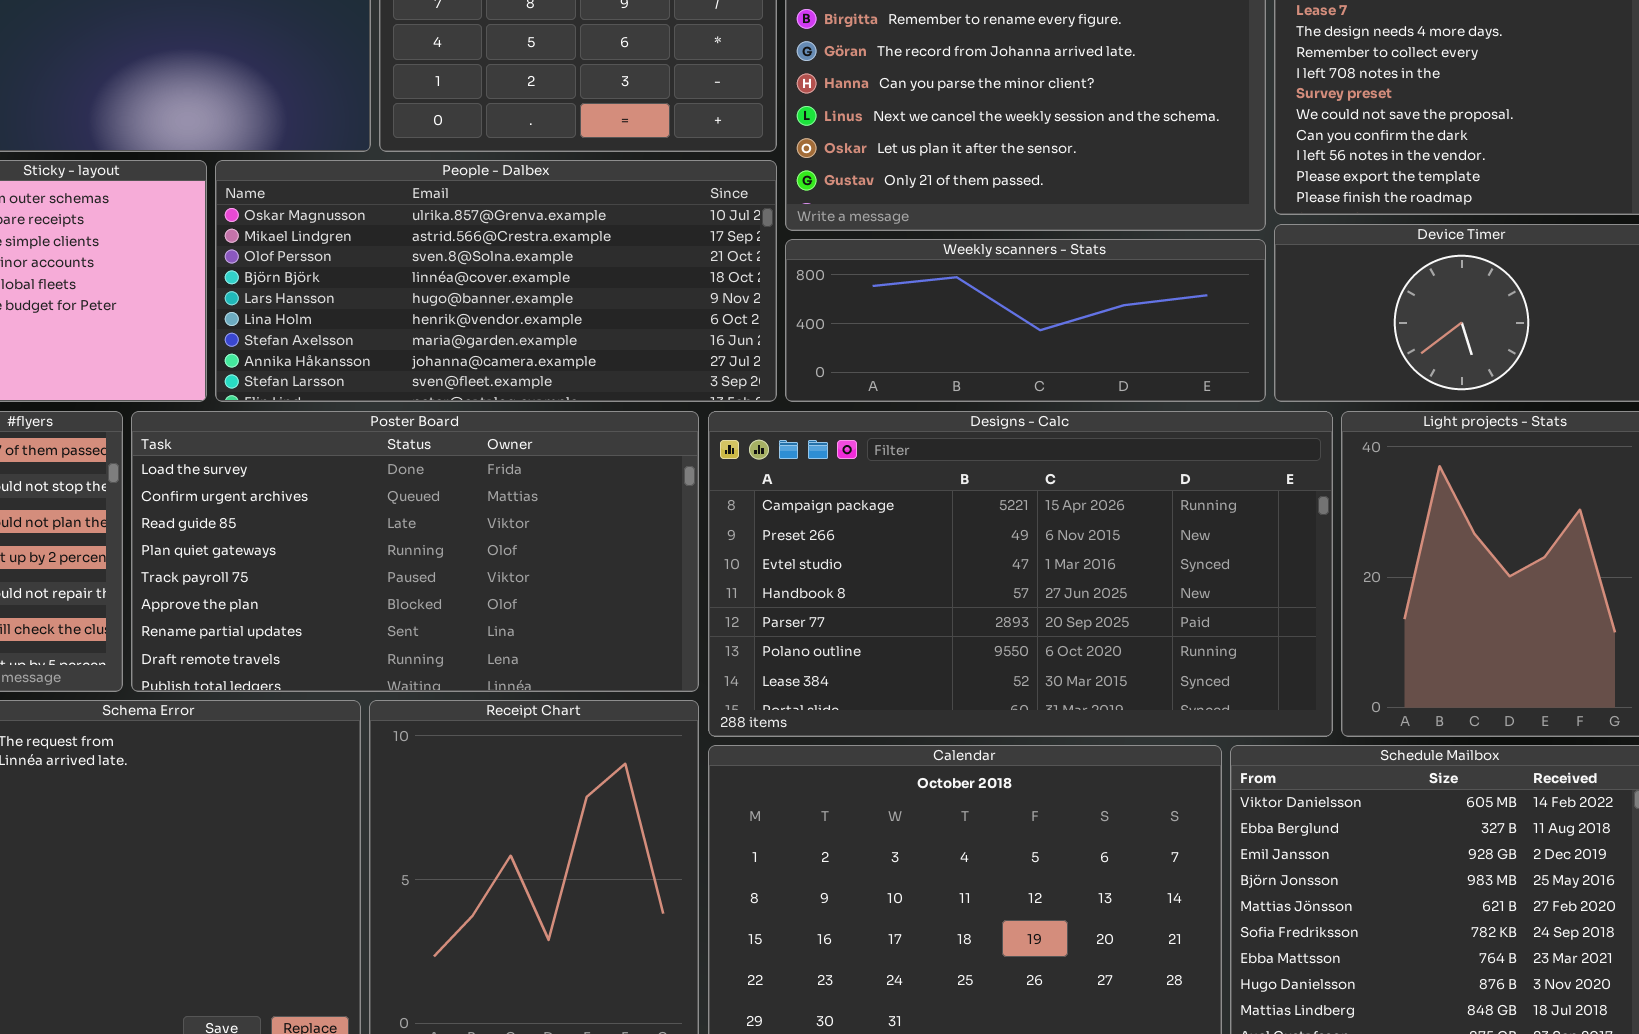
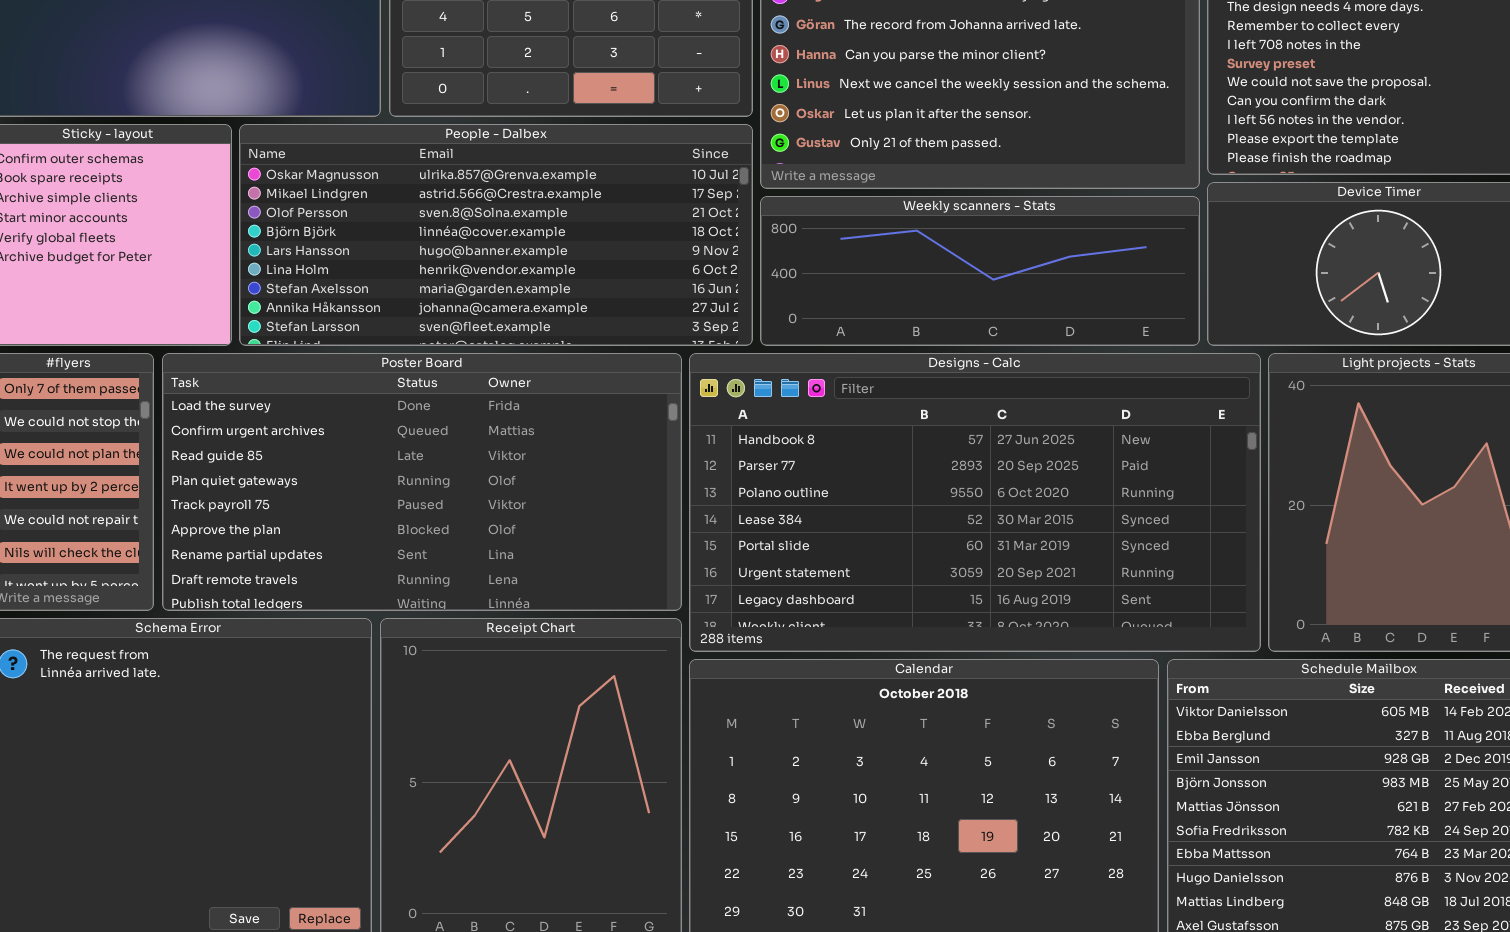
Designs - Calc: [708,411,1333,737] -> [689,353,1261,652], scrolled down 3 rows

